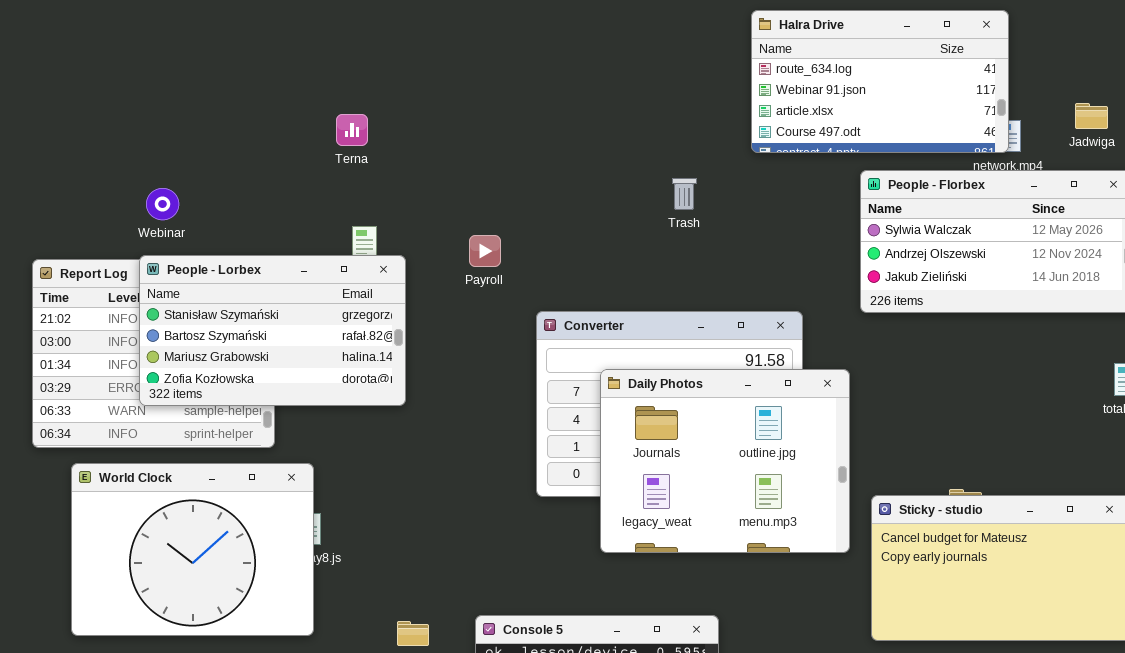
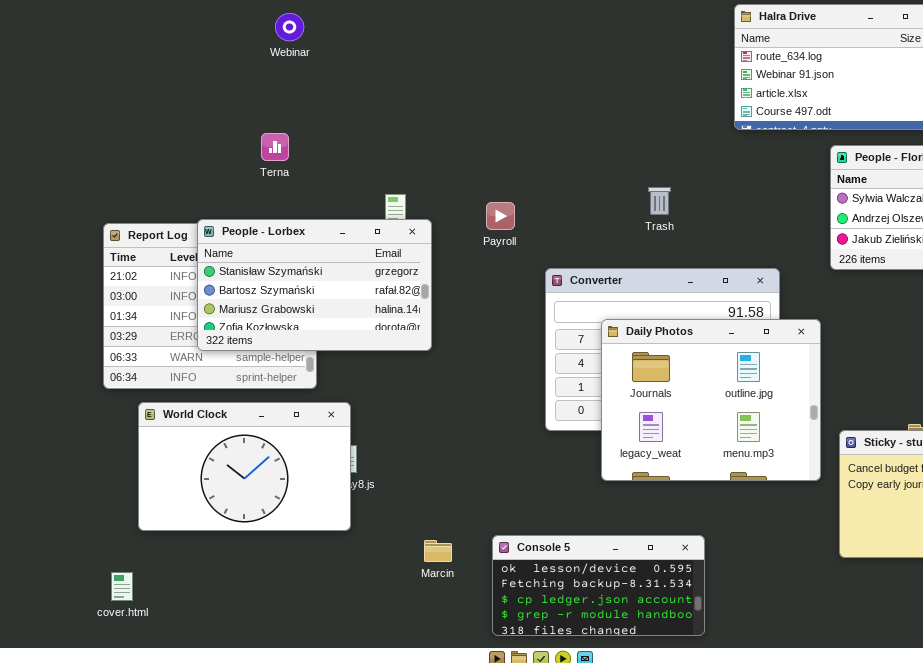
Terna: [336,114,368,146] -> [261,133,289,161], moved
Trash: [672,178,697,210] -> [648,187,671,215], moved
Webinar: [146,188,179,220] -> [275,13,304,41], moved
World Clock: [71,463,314,636] -> [138,402,351,531], resized

